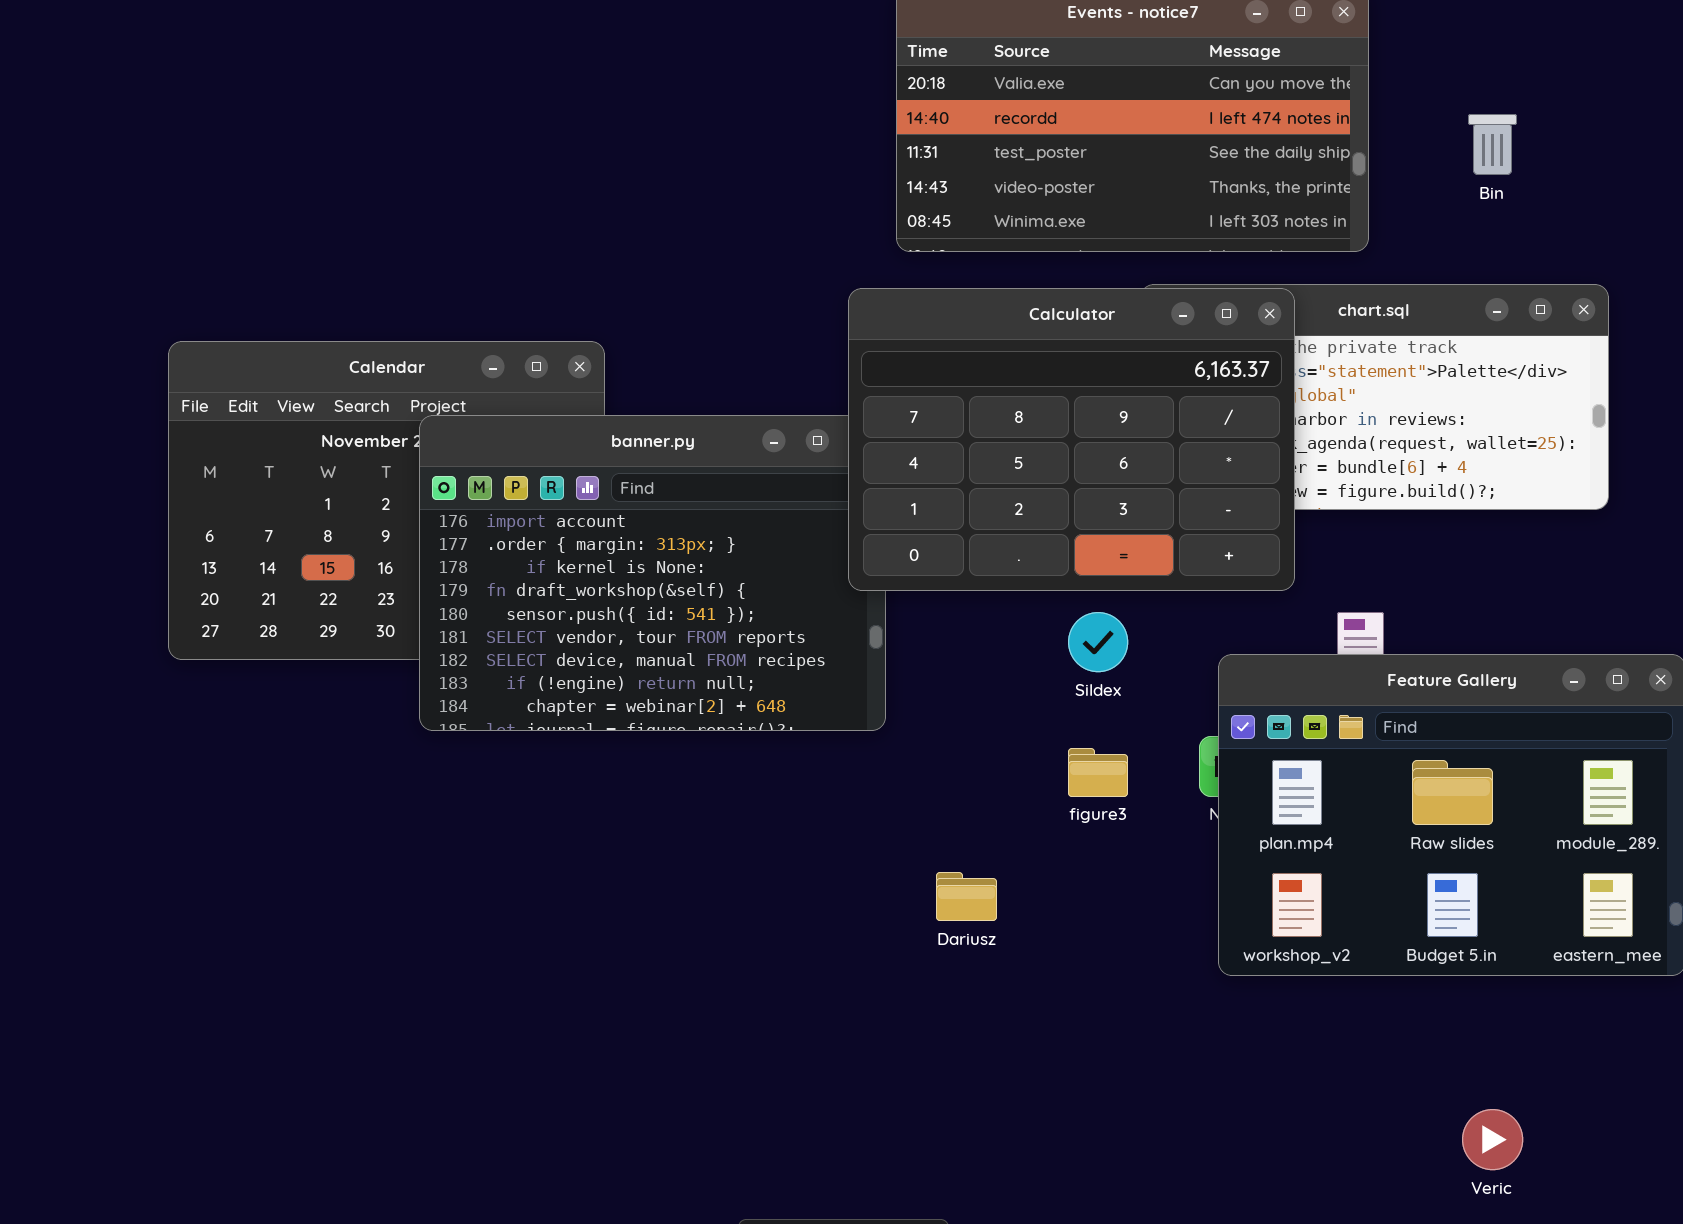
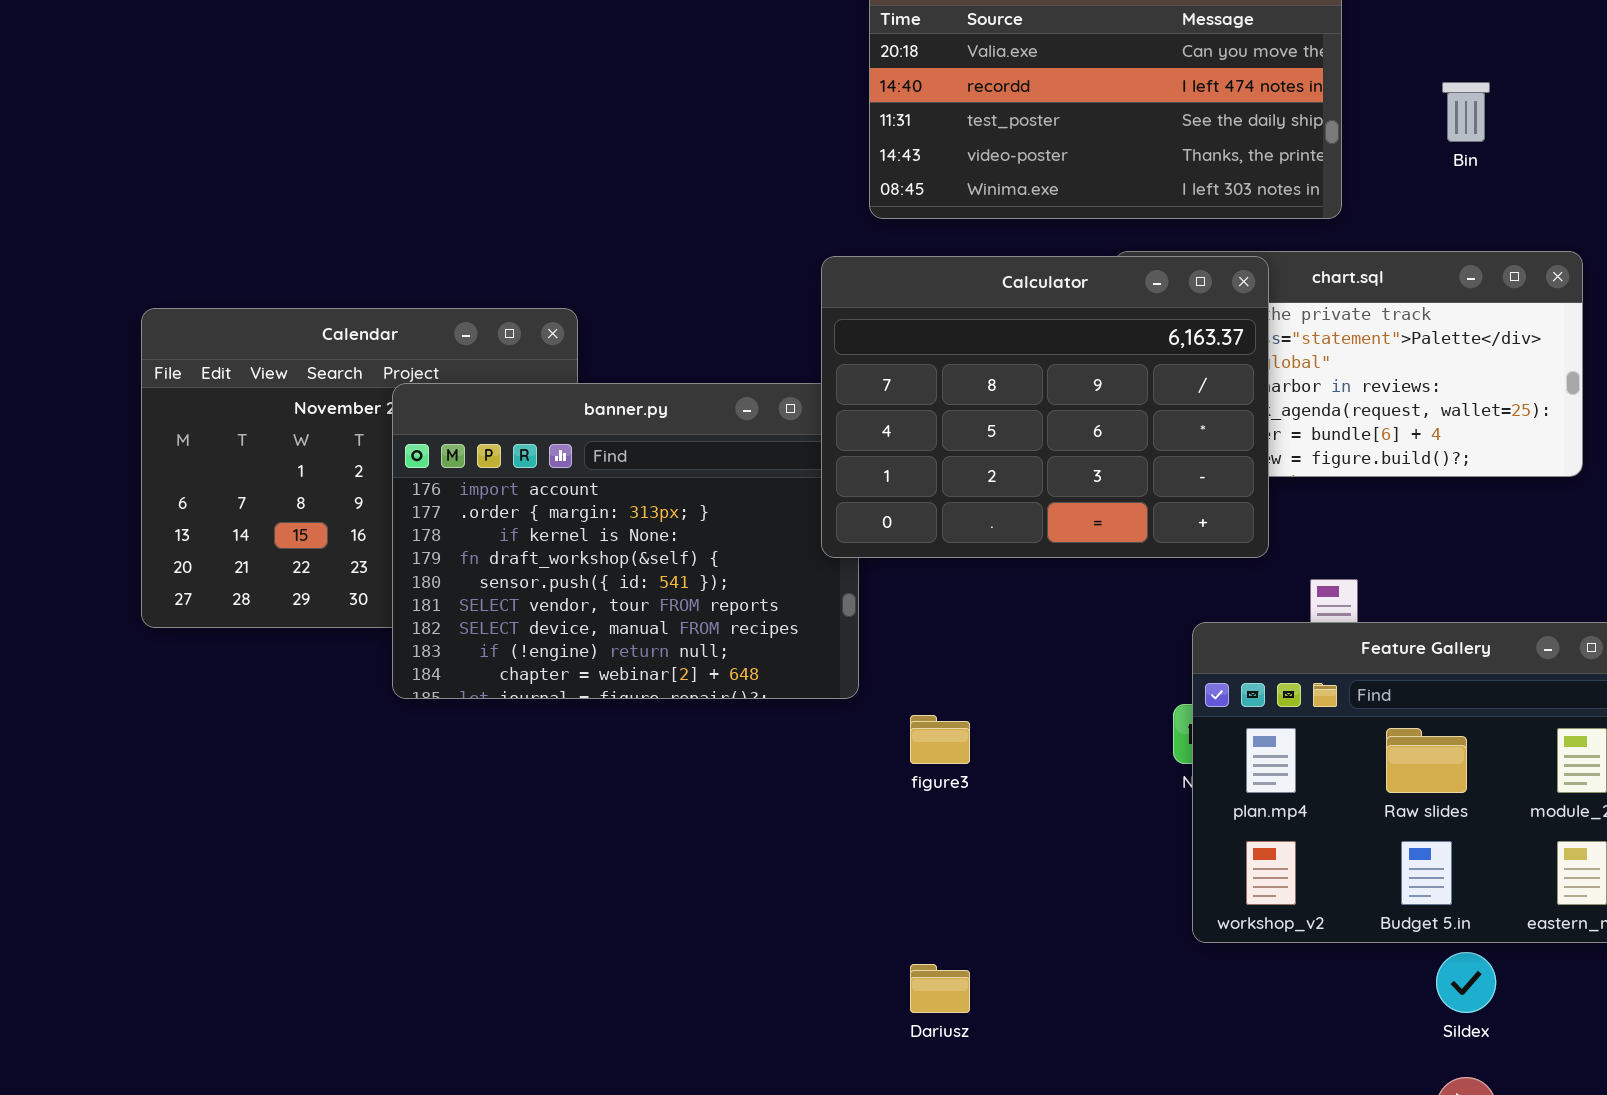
Sildex: [1068,612,1128,672] -> [1436,952,1496,1013], moved
figure3: [1068,748,1128,797] -> [910,715,970,764], moved
Dariusz: [936,872,997,921] -> [910,964,970,1013], moved

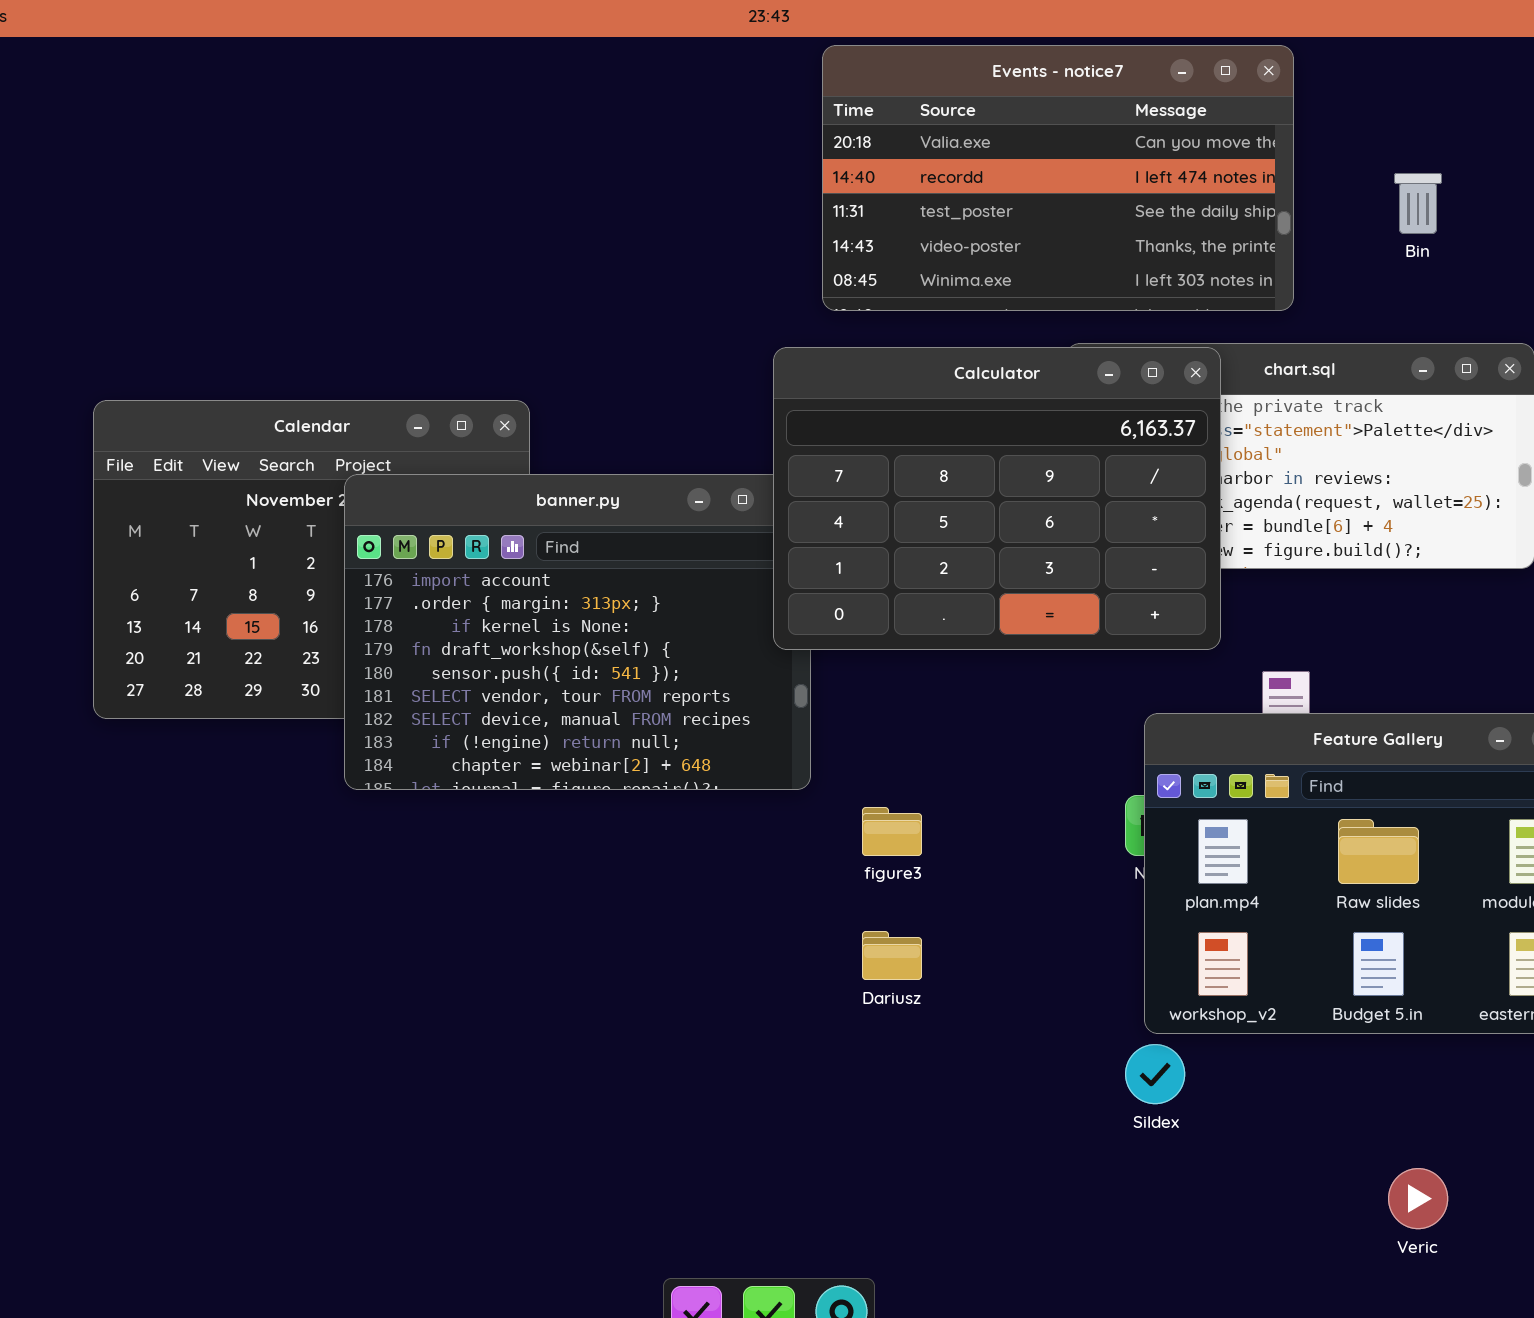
Sildex: [1436,952,1496,1013] -> [1125,1044,1185,1104], moved
Dariusz: [910,964,970,1013] -> [862,931,922,980], moved

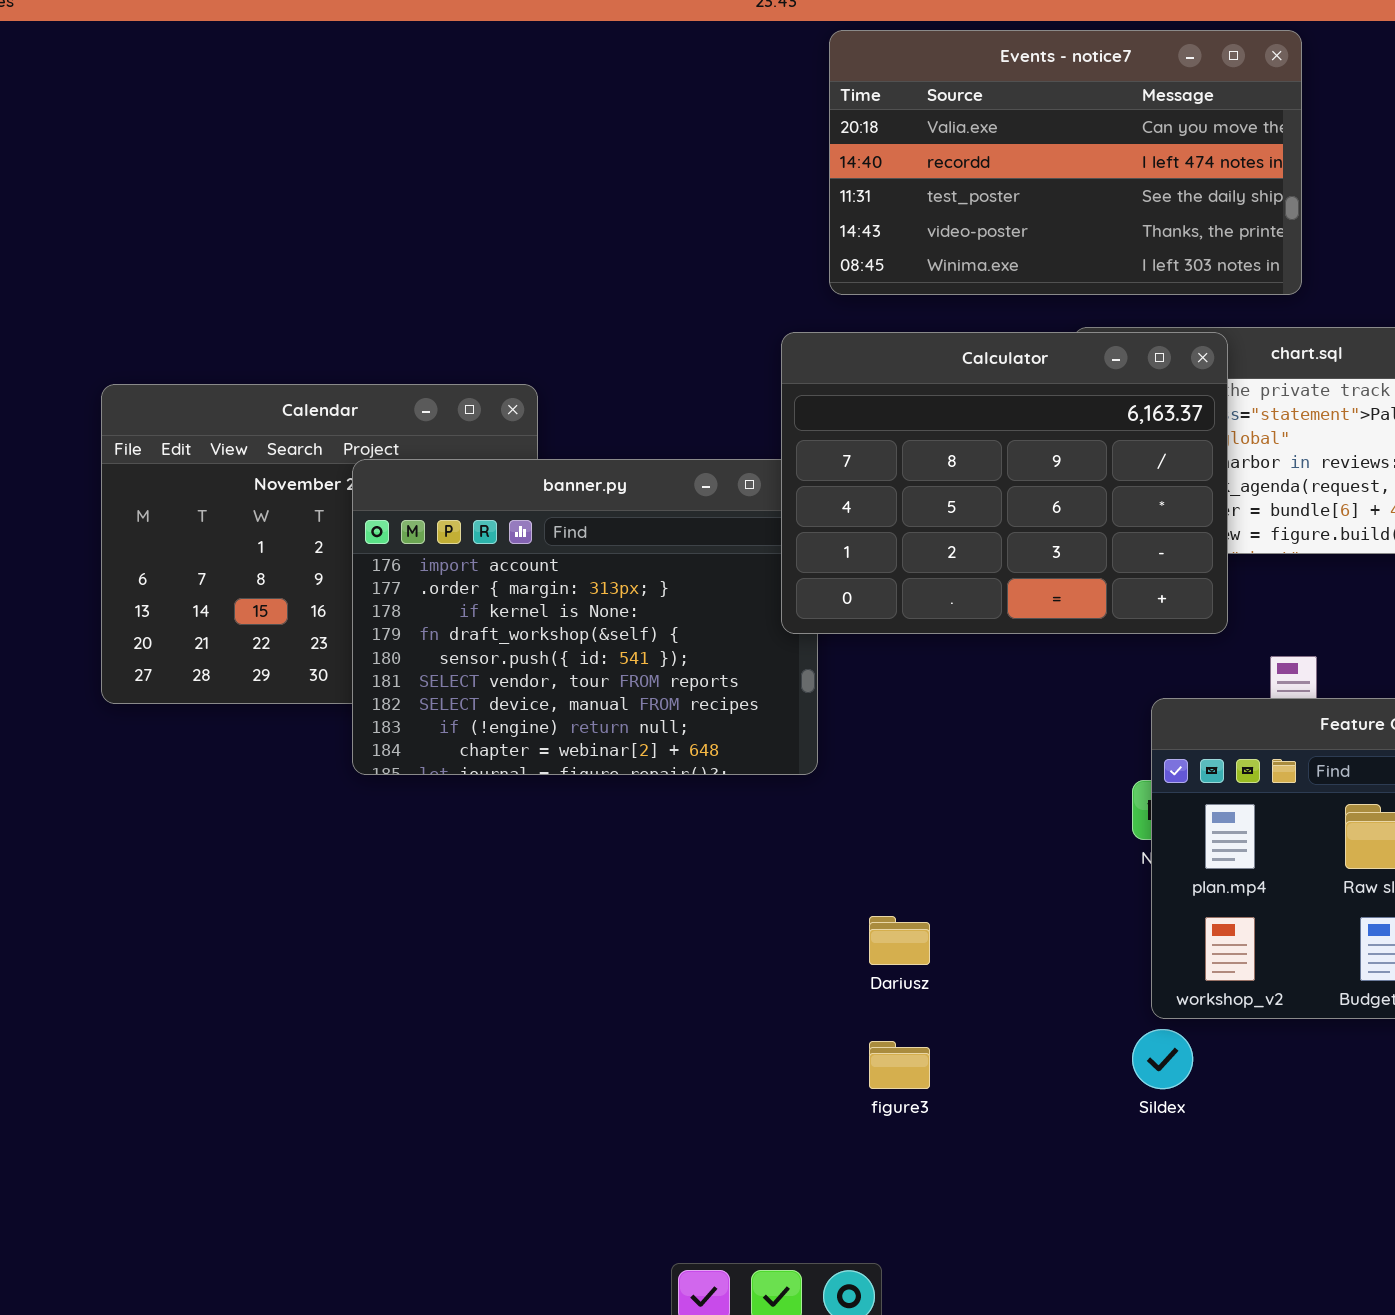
figure3: [862,807,922,856] -> [869,1041,930,1089], moved

